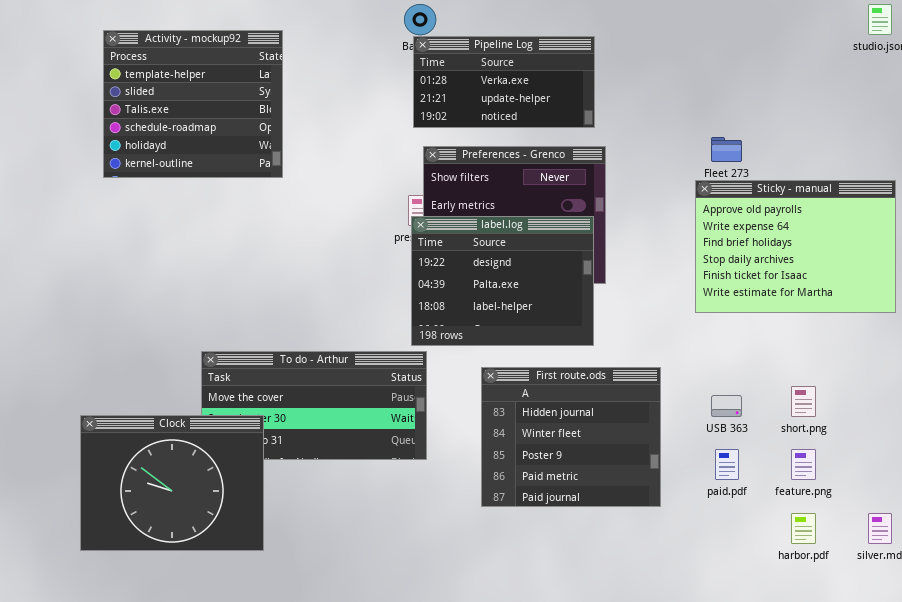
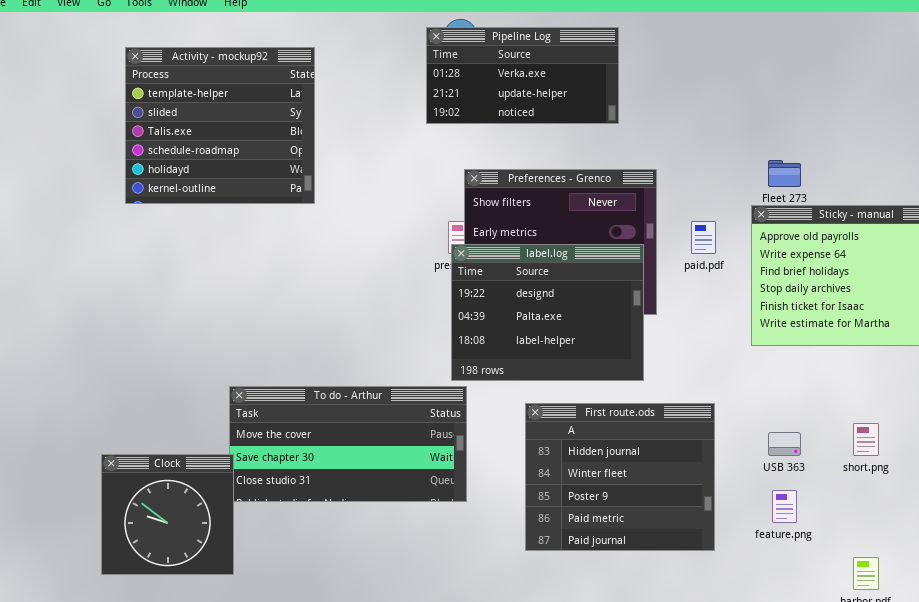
Pipeline Log: [413,36,595,128] -> [426,27,619,124], moved
Clock: [80,415,264,551] -> [101,454,234,575], resized
paid.pdf: [715,449,739,480] -> [691,221,716,254], moved
feature.png: [791,449,816,480] -> [772,490,797,523], moved

